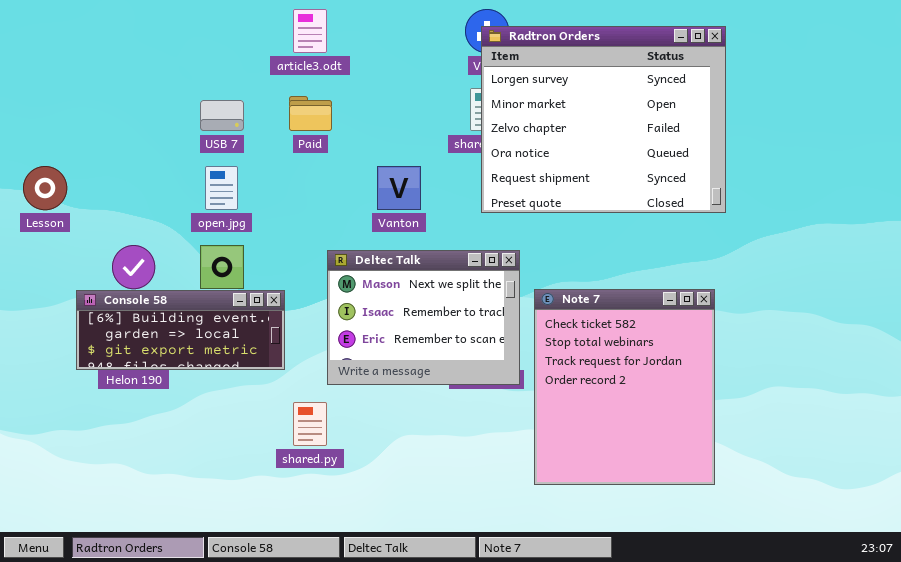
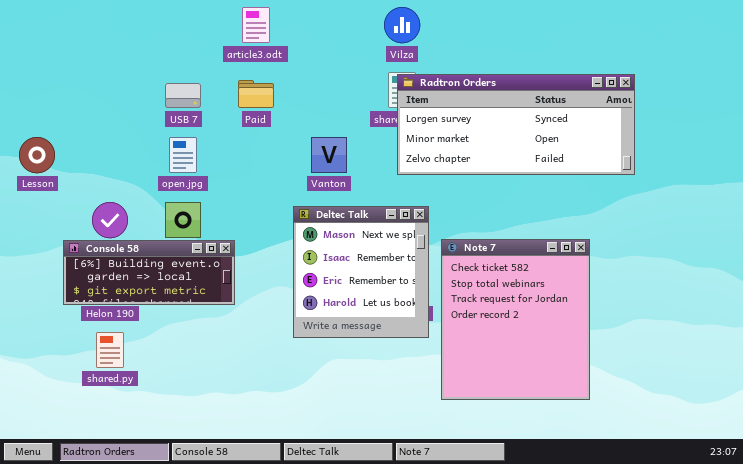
Radtron Orders: [481,26,726,213] -> [397,74,635,175], resized
Deltec Talk: [327,250,520,385] -> [293,206,429,338], resized
shared.py: [293,402,327,446] -> [96,332,124,368], moved

